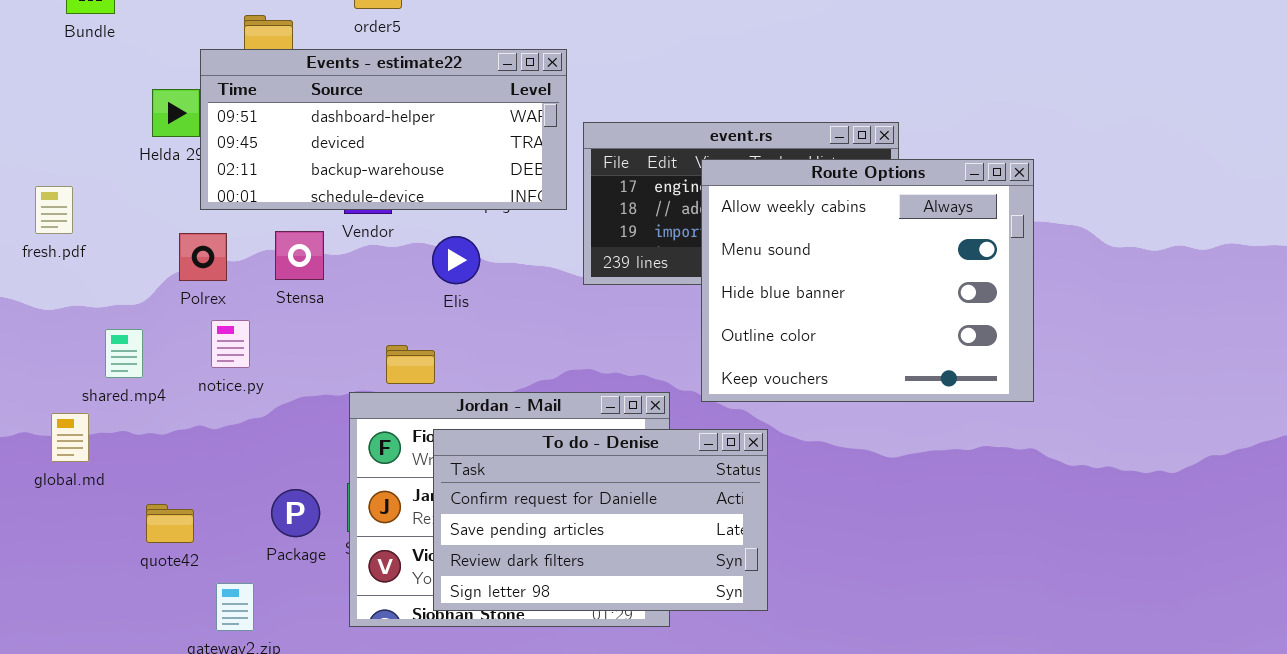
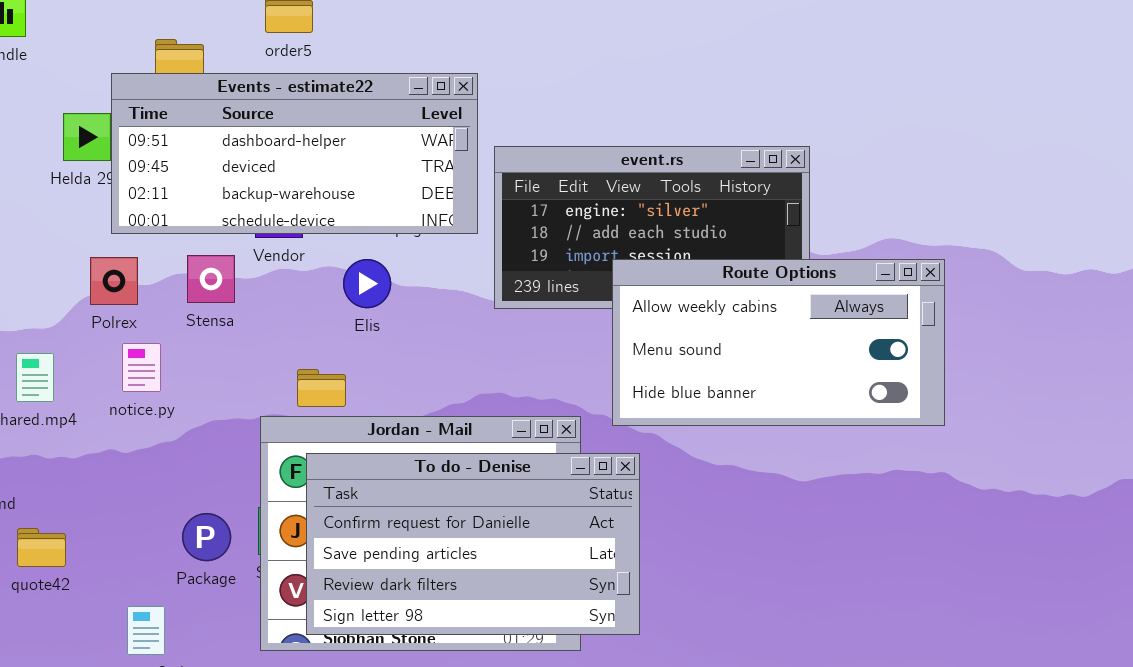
Route Options: [701,159,1034,402] -> [612,259,945,426], resized
To do - Denise: [433,429,768,611] -> [306,453,640,635], moved
quote42: [146,504,194,543] -> [17,528,66,567], moved

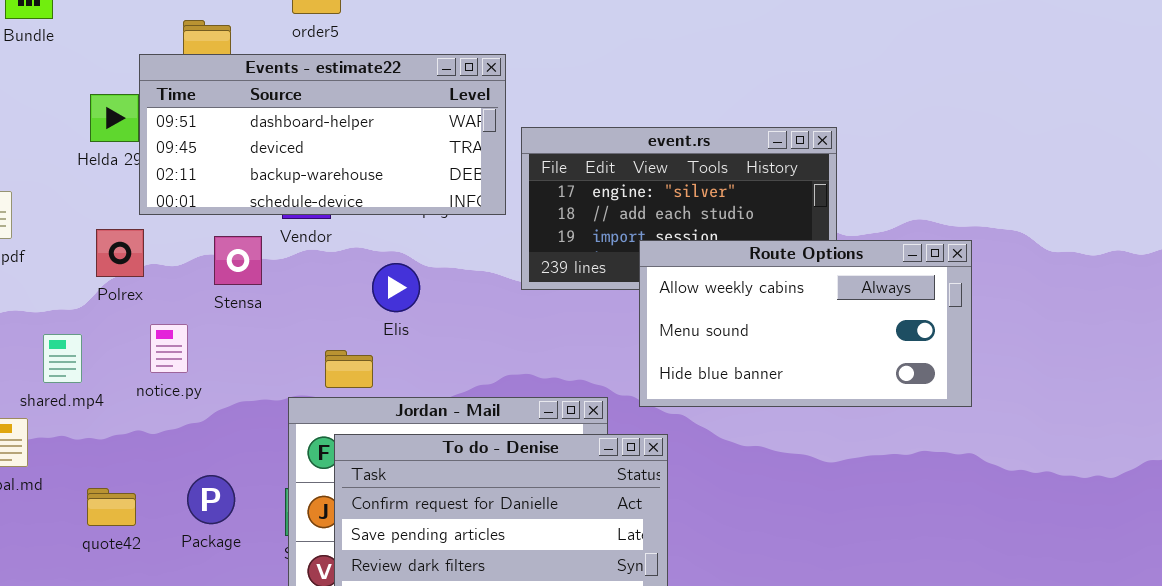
Polrex: [90,257,138,305] -> [96,229,144,277], moved
Elis: [343,259,391,308] -> [372,263,420,312], moved
Package: [182,513,231,561] -> [187,475,235,524], moved
quote42: [17,528,66,567] -> [87,488,136,526], moved

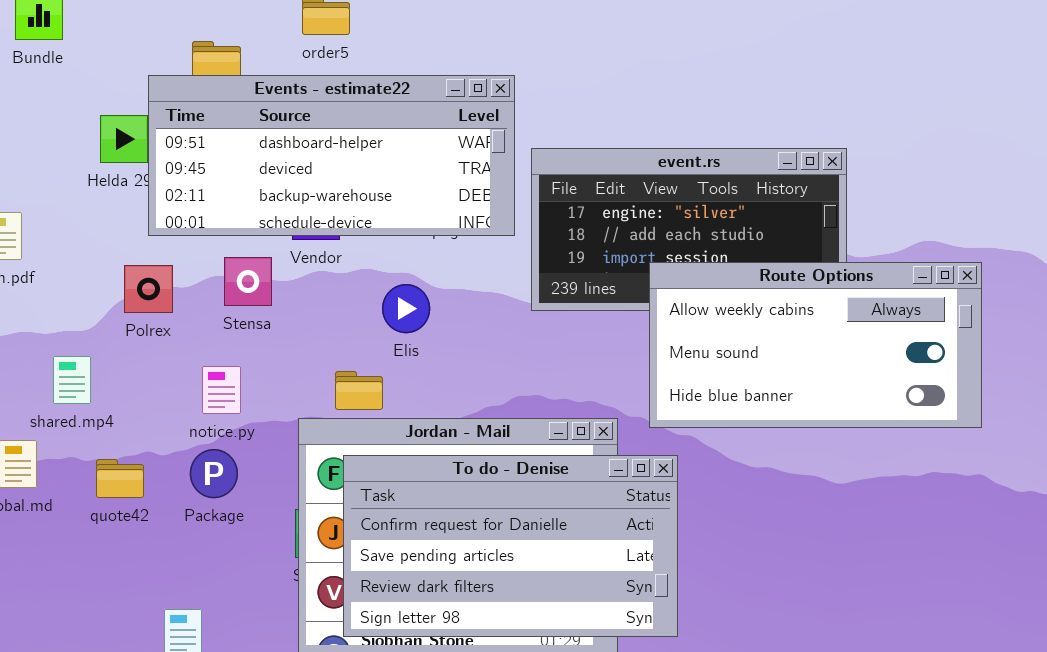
Polrex: [96,229,144,277] -> [124,265,173,313], moved
notice.py: [150,324,188,373] -> [202,366,241,414], moved
Package: [187,475,235,524] -> [190,449,238,498], moved
quote42: [87,488,136,526] -> [96,459,144,498], moved

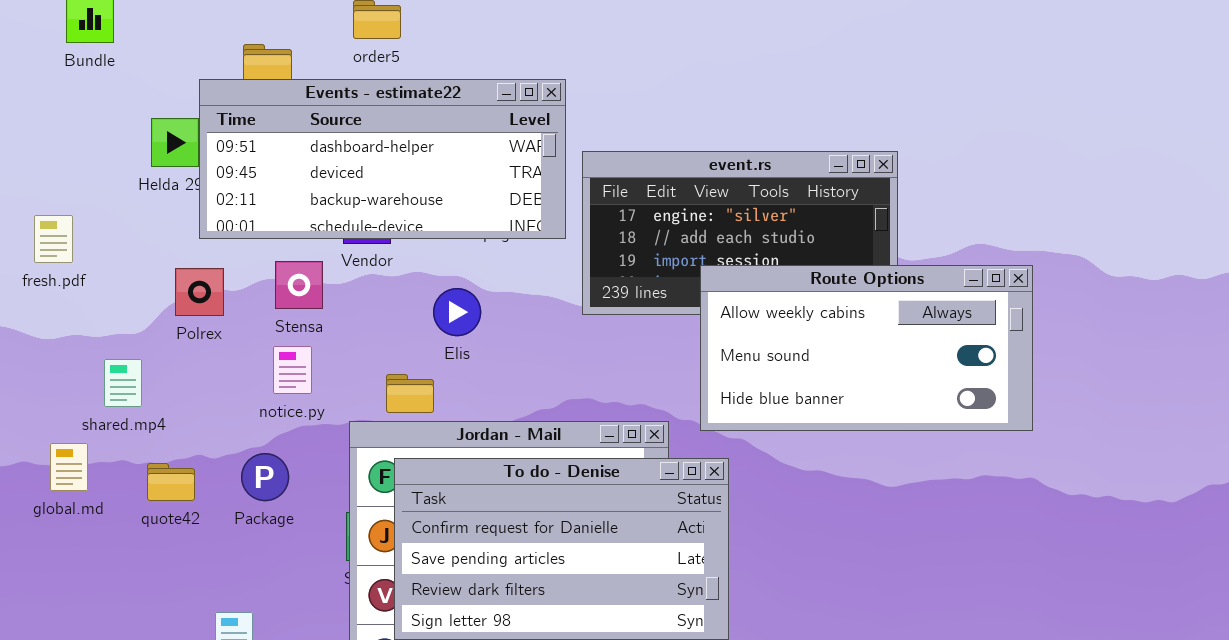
notice.py: [202,366,241,414] -> [273,346,312,394], moved

